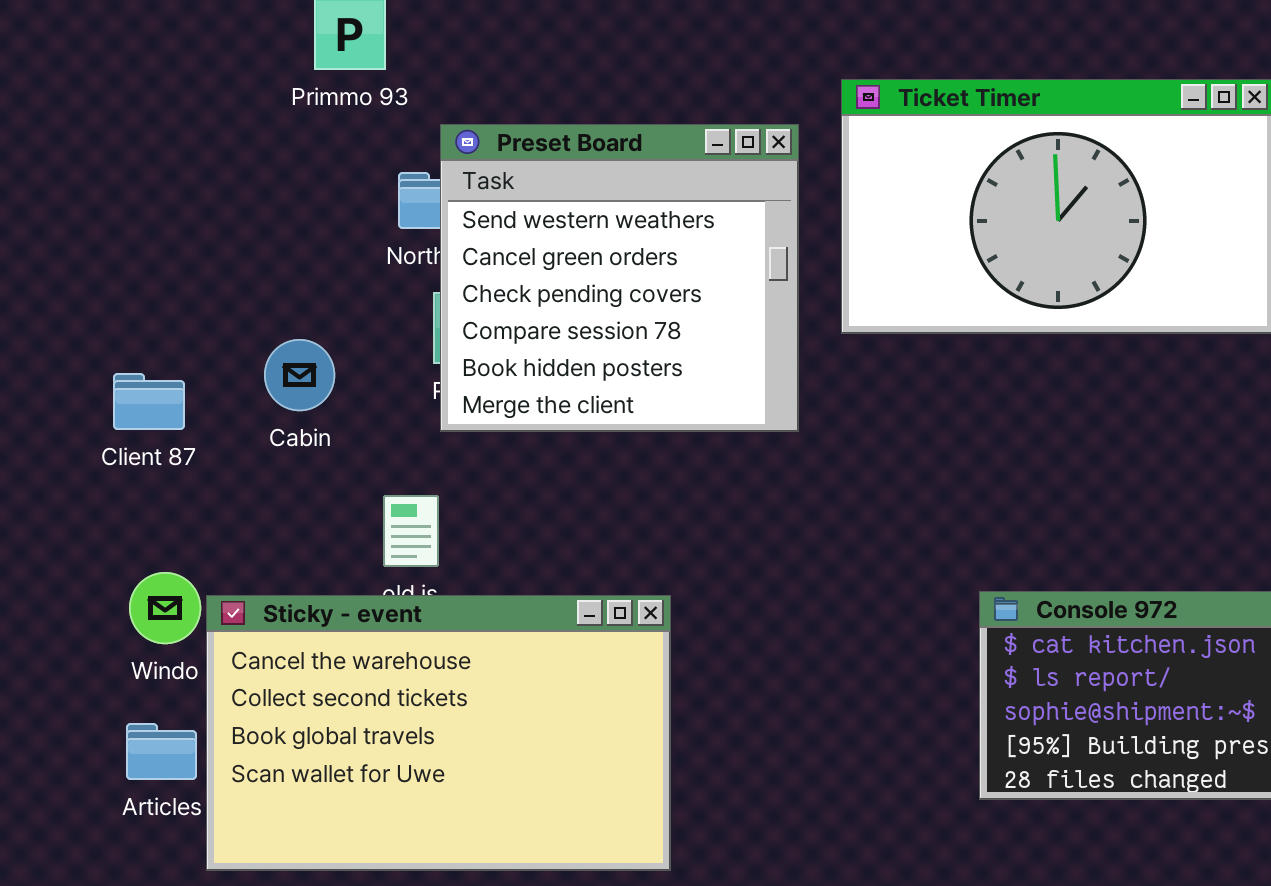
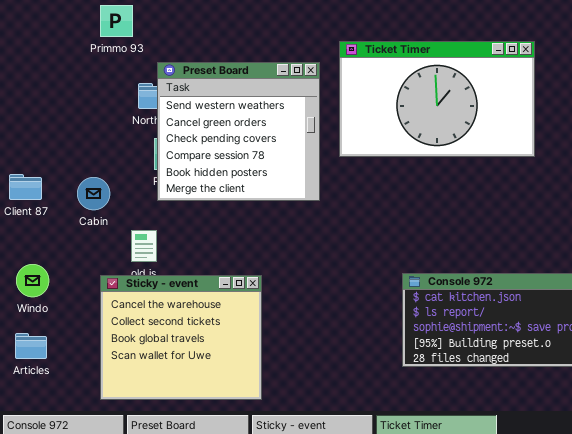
Cabin: [264,339,335,411] -> [77,177,110,210], moved
Sticky - event: [206,595,671,871] -> [100,275,262,400], resized

